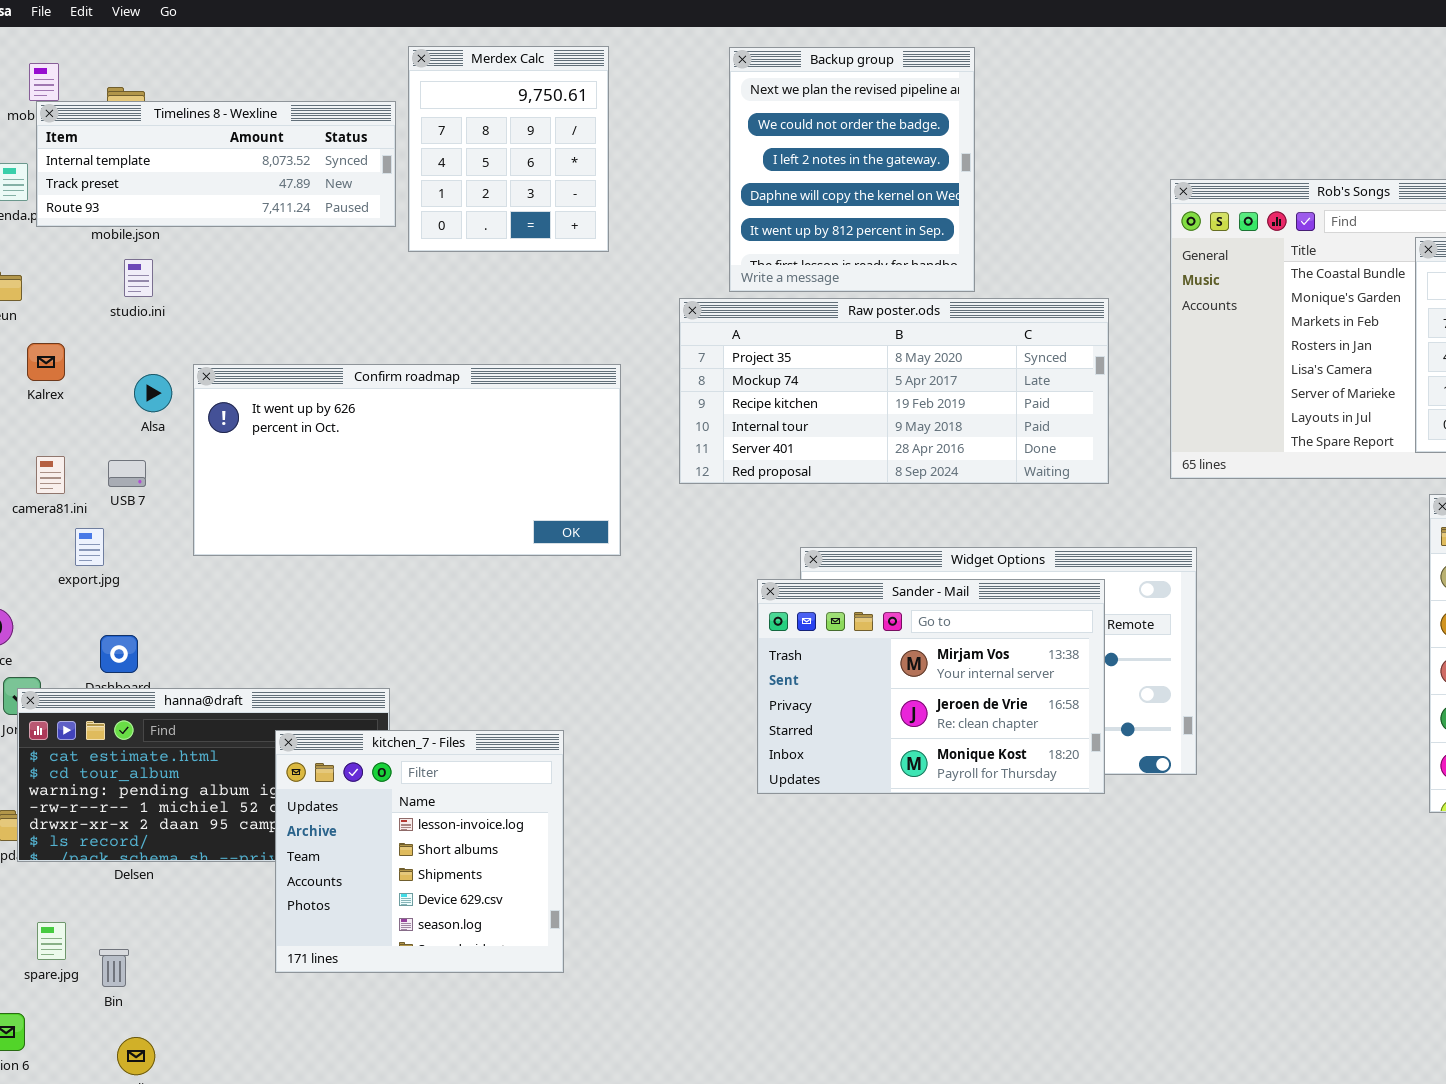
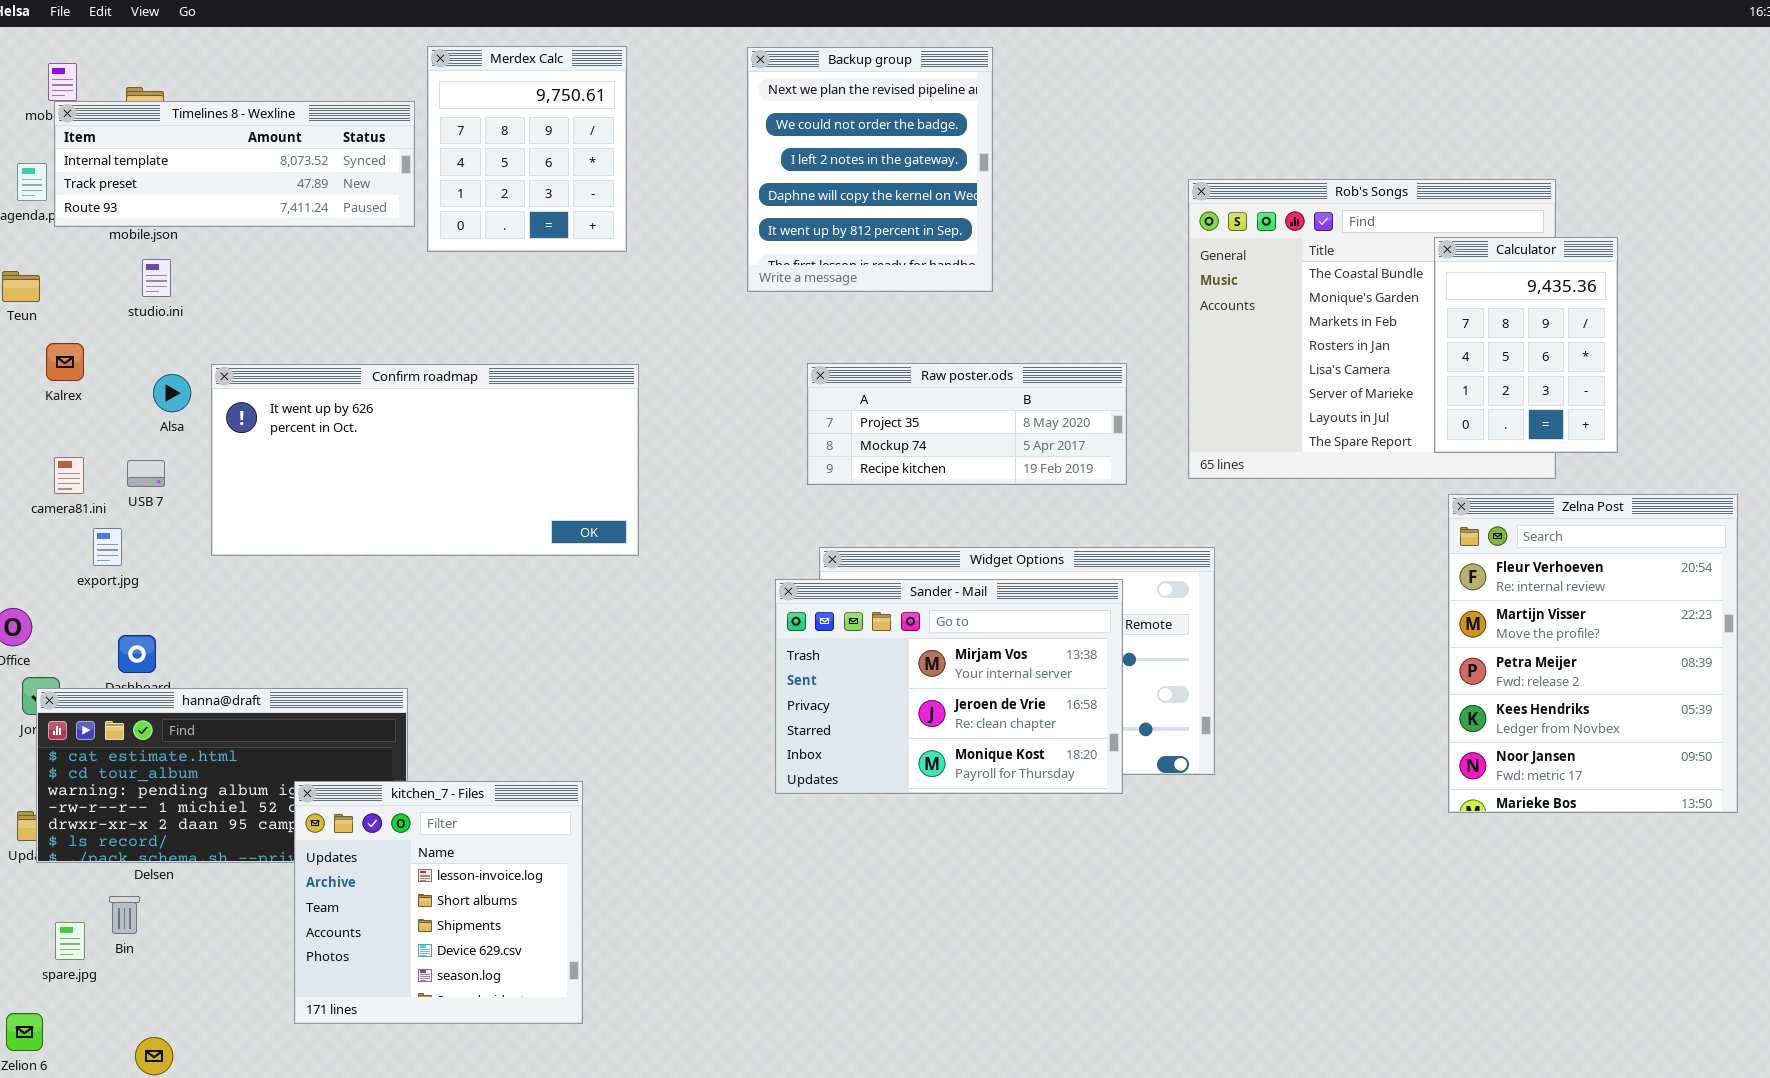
Raw poster.ods: [679,298,1109,484] -> [807,363,1127,485], resized
kitchen_7 - Files: [275,730,564,973] -> [294,781,583,1024], moved
Bin: [99,949,129,987] -> [109,896,140,934], moved

